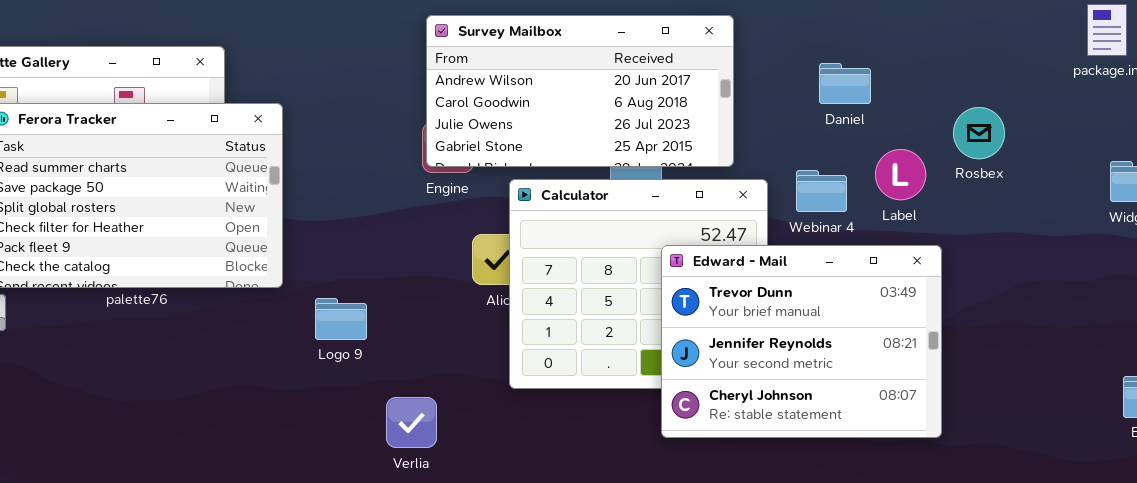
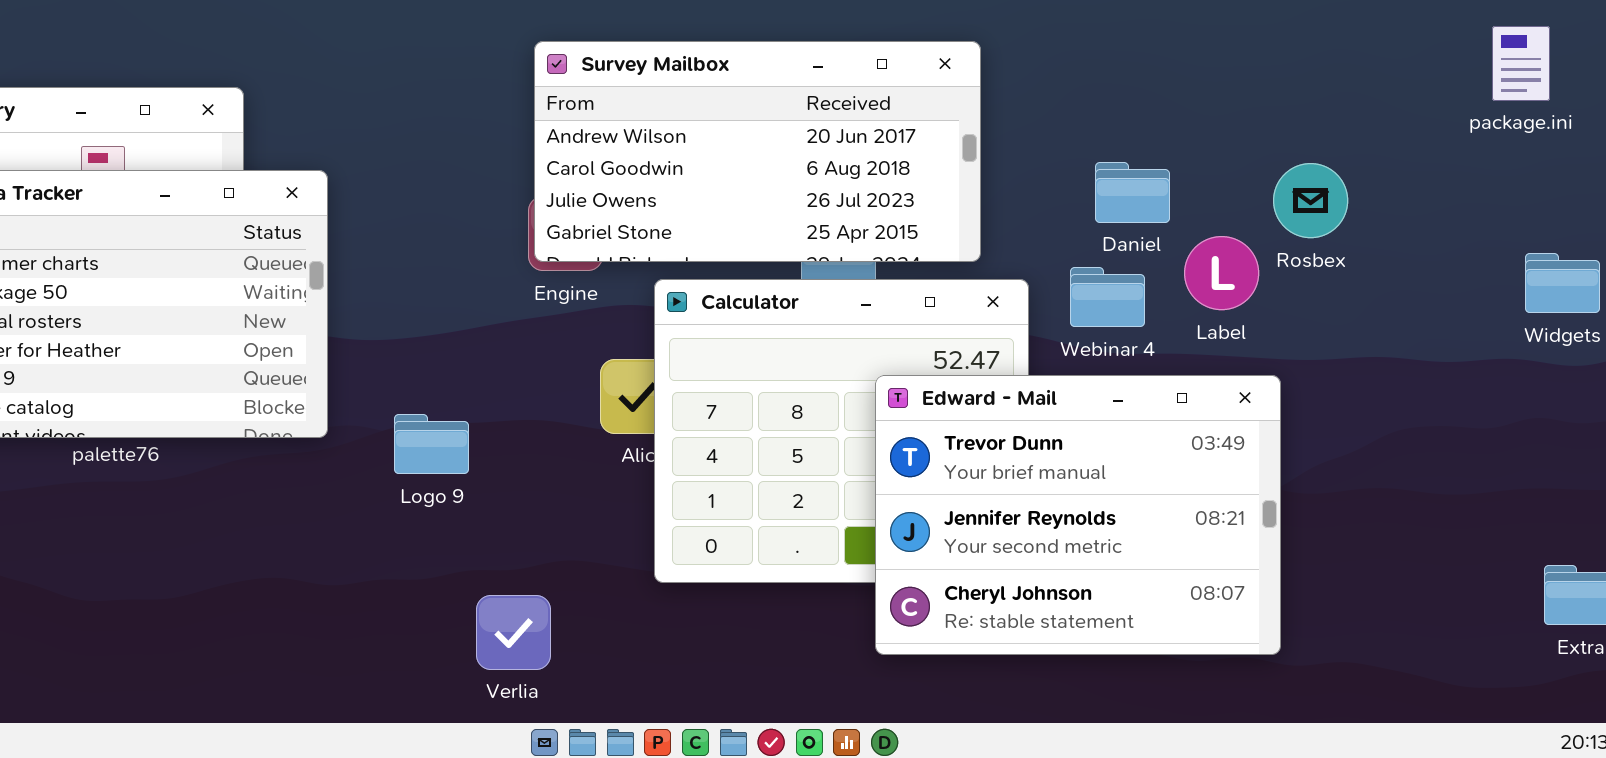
Daniel: [819,63,871,104] -> [1095,162,1170,223], moved
Rosbex: [953,107,1005,159] -> [1273,163,1348,238], moved
Logo 9: [315,298,367,340] -> [394,414,469,474], moved

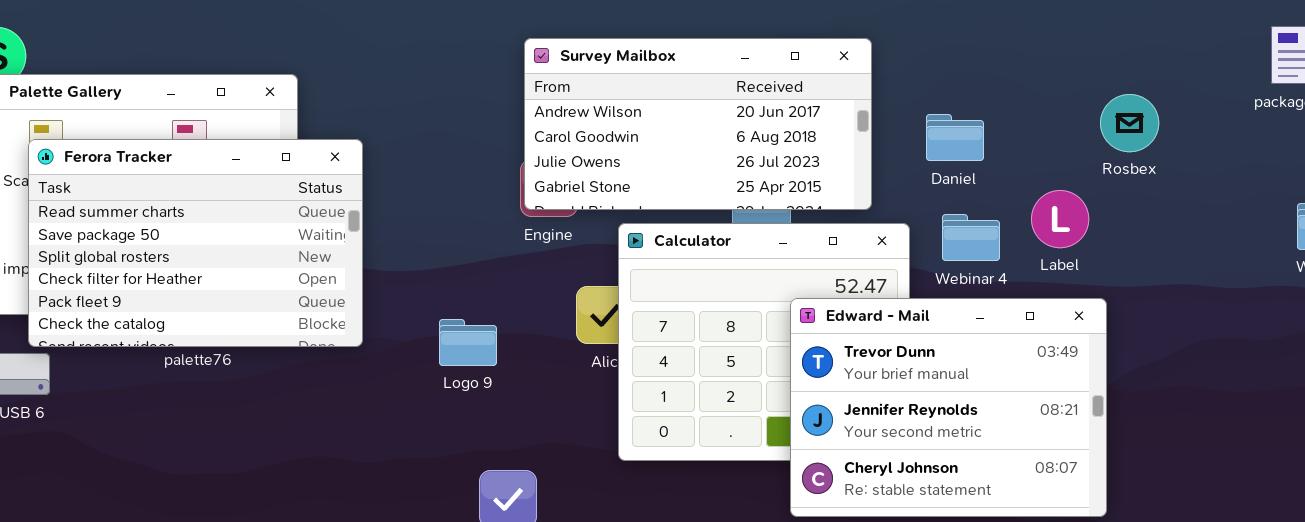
Daniel: [1095,162,1170,223] -> [926,114,984,161], moved
Rosbex: [1273,163,1348,238] -> [1100,94,1159,152], moved
Logo 9: [394,414,469,474] -> [439,319,497,366], moved

